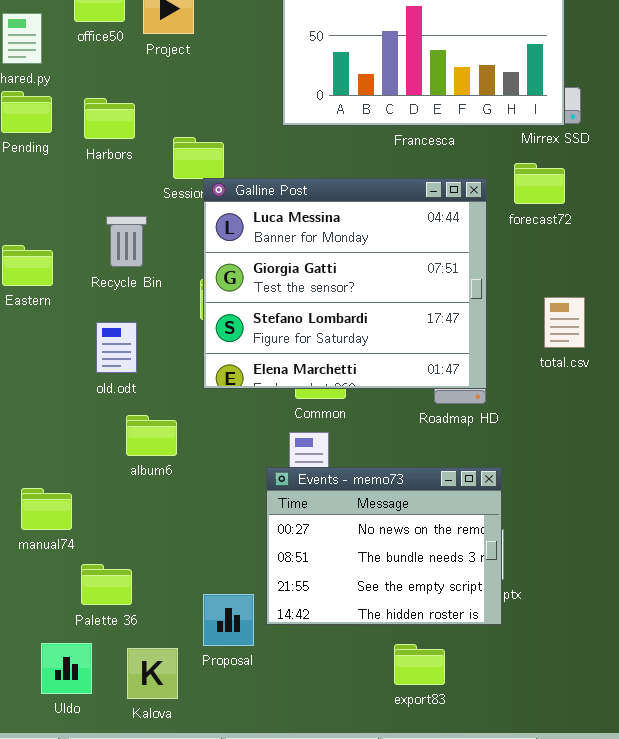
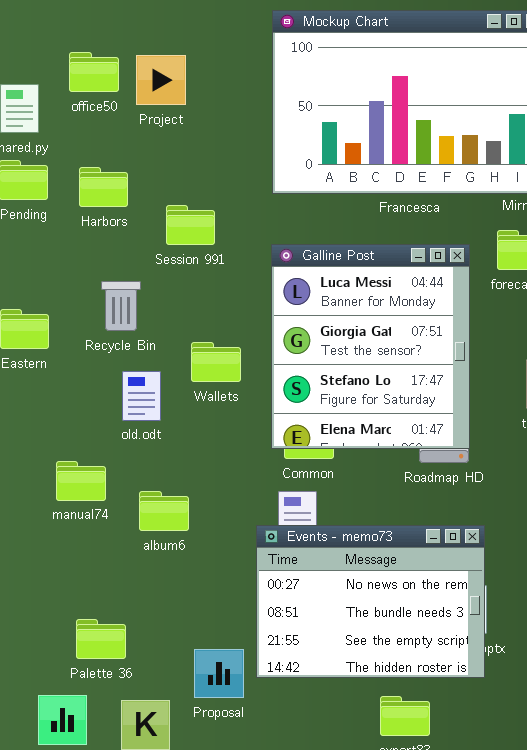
Galline Post: [203,178,487,389] -> [271,244,470,449], resized
old.odt: [96,322,137,373] -> [122,371,161,421], moved
album6: [126,415,177,456] -> [139,491,189,531], moved
manual74: [21,488,72,530] -> [56,461,106,501], moved

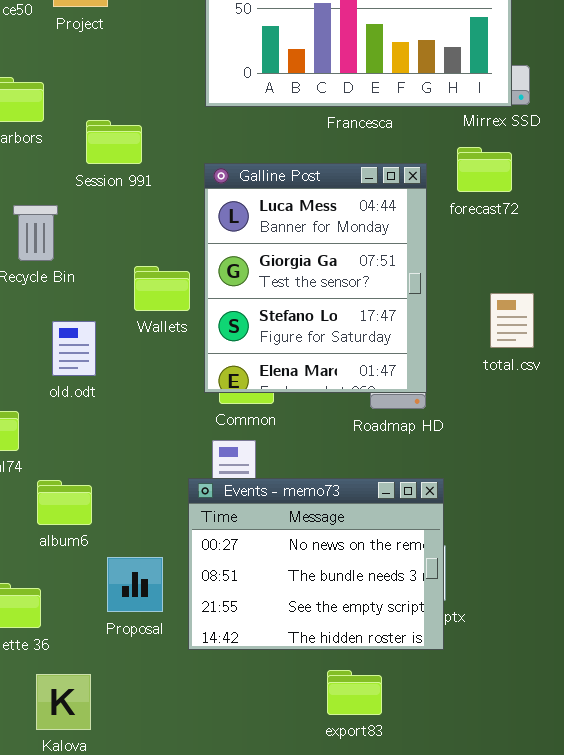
Wallets: [191,342,241,382] -> [134,266,190,311], moved
old.odt: [122,371,161,421] -> [52,321,96,376], moved
album6: [139,491,189,531] -> [37,480,92,525], moved
Proposal: [194,649,244,698] -> [107,557,163,612], moved

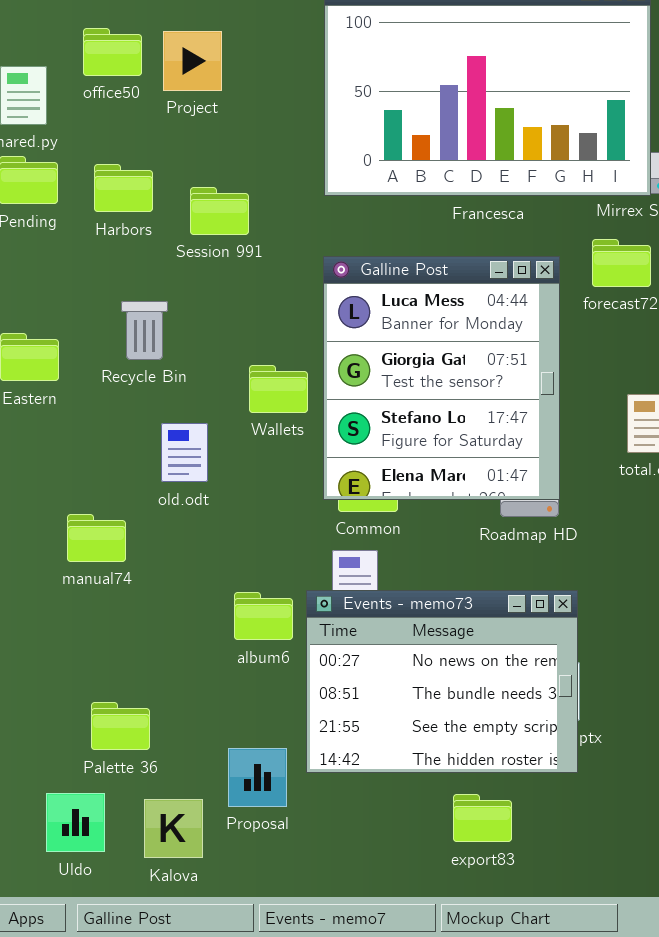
Session 991: [86,120,142,164] -> [190,187,249,235], moved
album6: [37,480,92,525] -> [234,592,293,640], moved
Proposal: [107,557,163,612] -> [228,748,287,807], moved

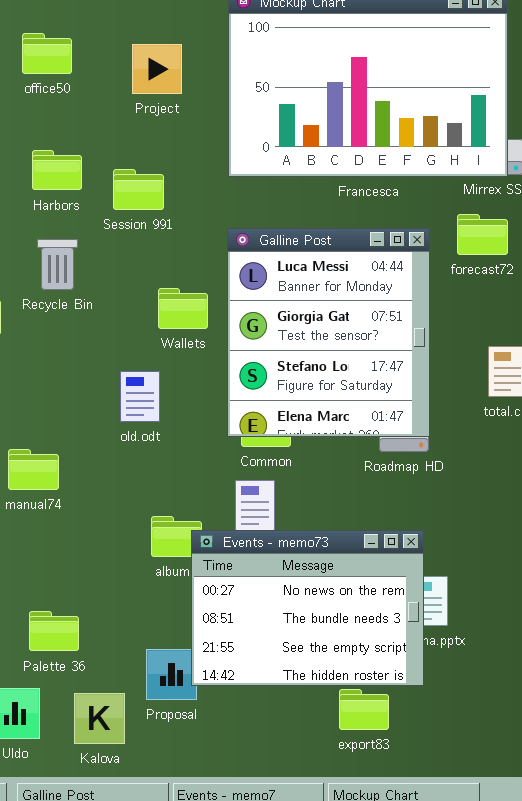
Project: [163,31,222,91] -> [132,44,182,94], moved
Recycle Bin: [121,301,168,360] -> [37,239,78,290], moved
Wallets: [249,365,308,413] -> [158,288,208,329], moved
old.odt: [161,423,208,482] -> [120,371,160,422], moved
Events - memo73: [306,590,578,773] -> [191,530,424,686], moved

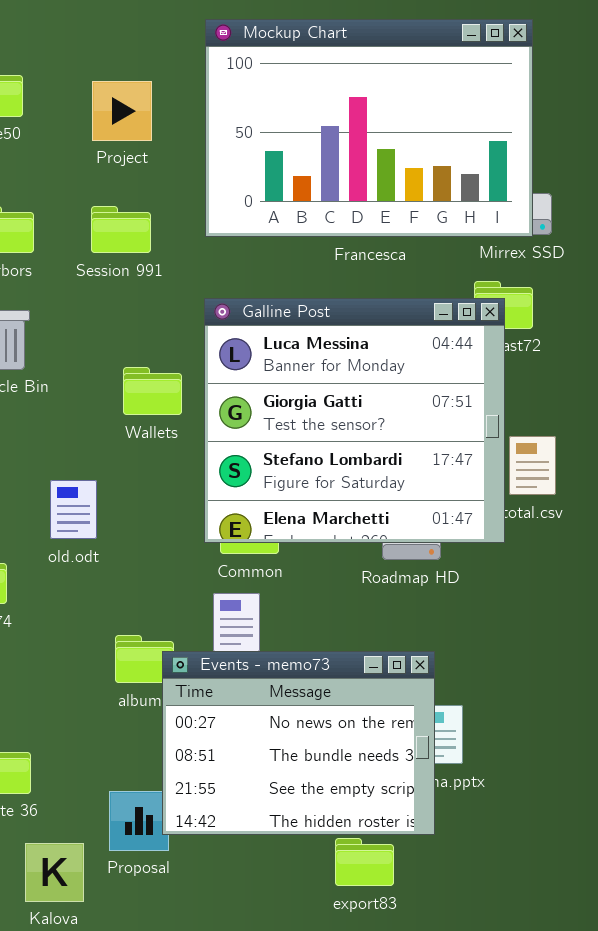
Session 991: [113,169,164,210] -> [91,206,151,253], moved
Galline Post: [227,228,430,437] -> [204,298,505,543], resized
old.odt: [120,371,160,422] -> [50,480,97,539], moved

